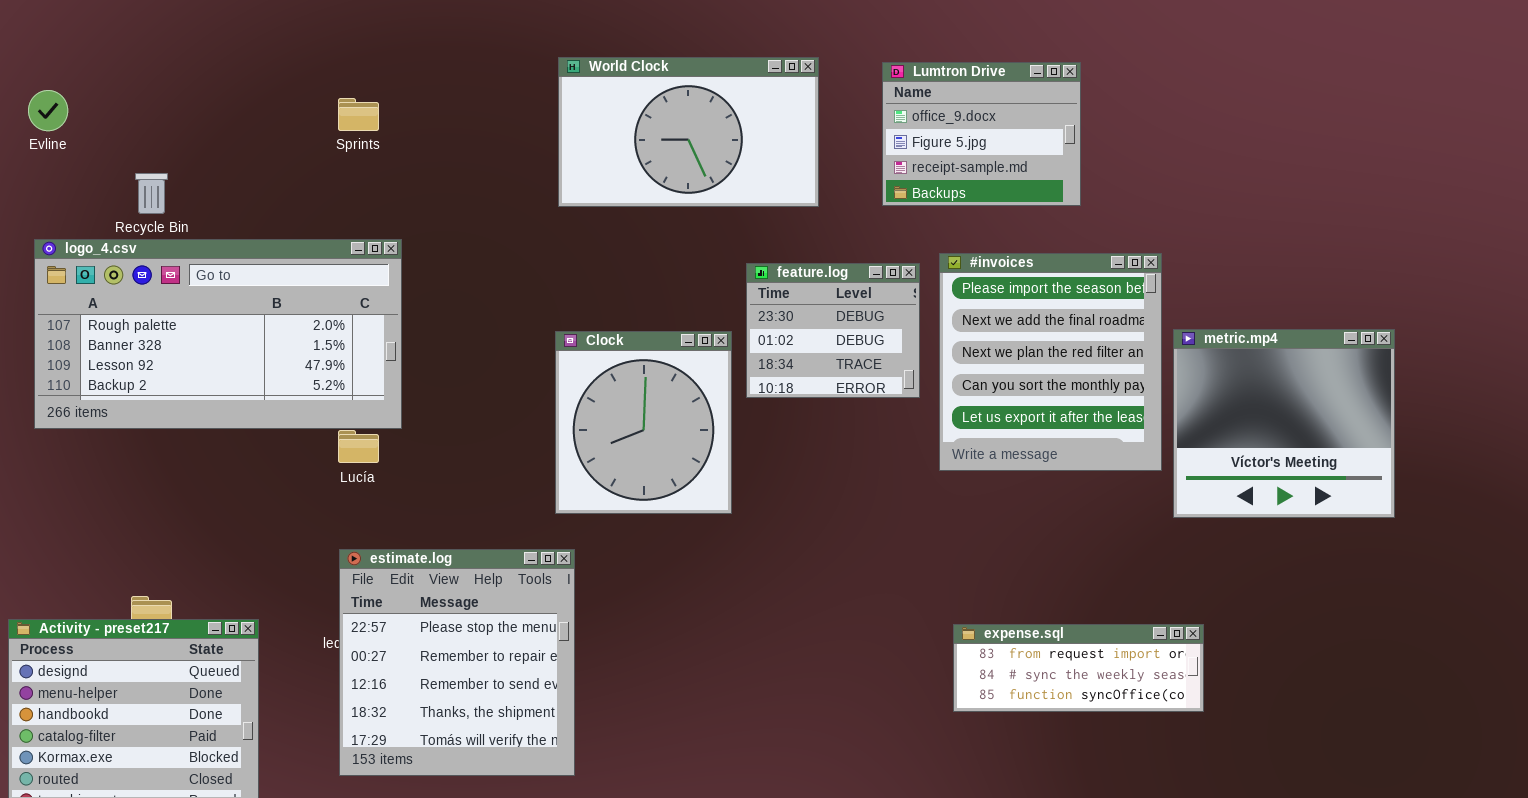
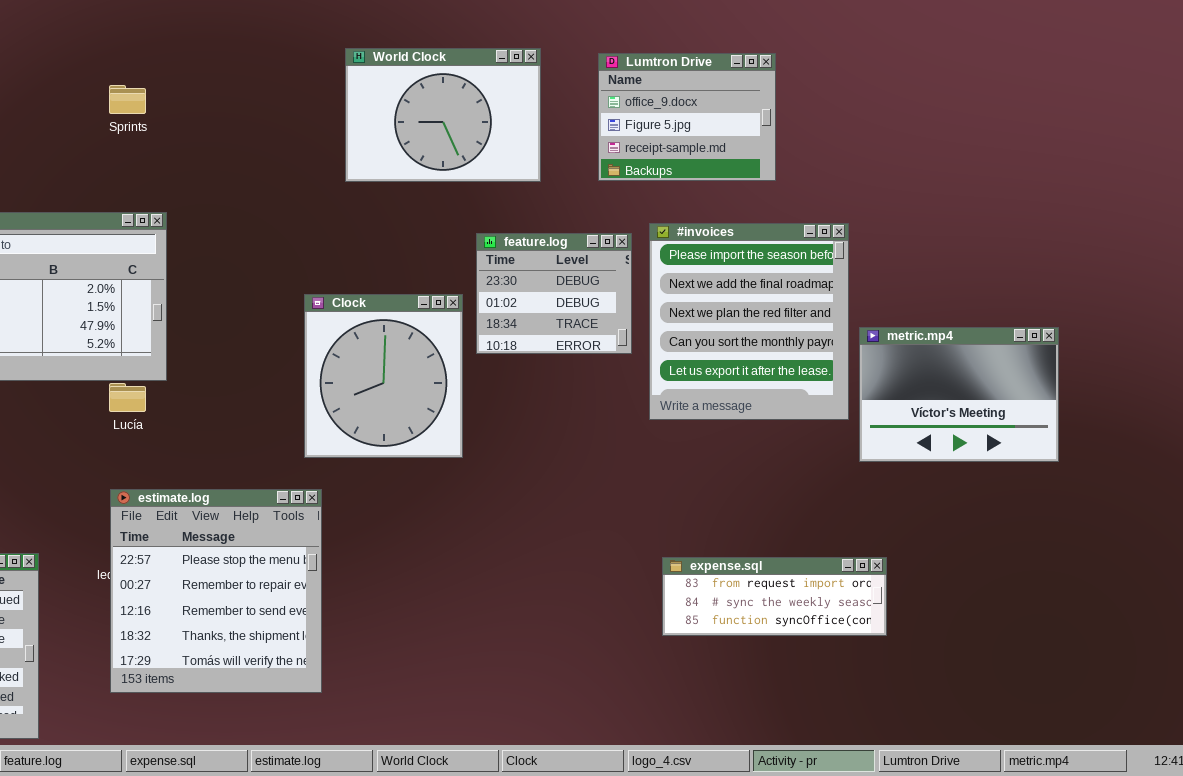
World Clock: [558,57,819,207] -> [345,48,541,182], resized
metric.mp4: [1173,329,1395,518] -> [859,327,1059,462], resized

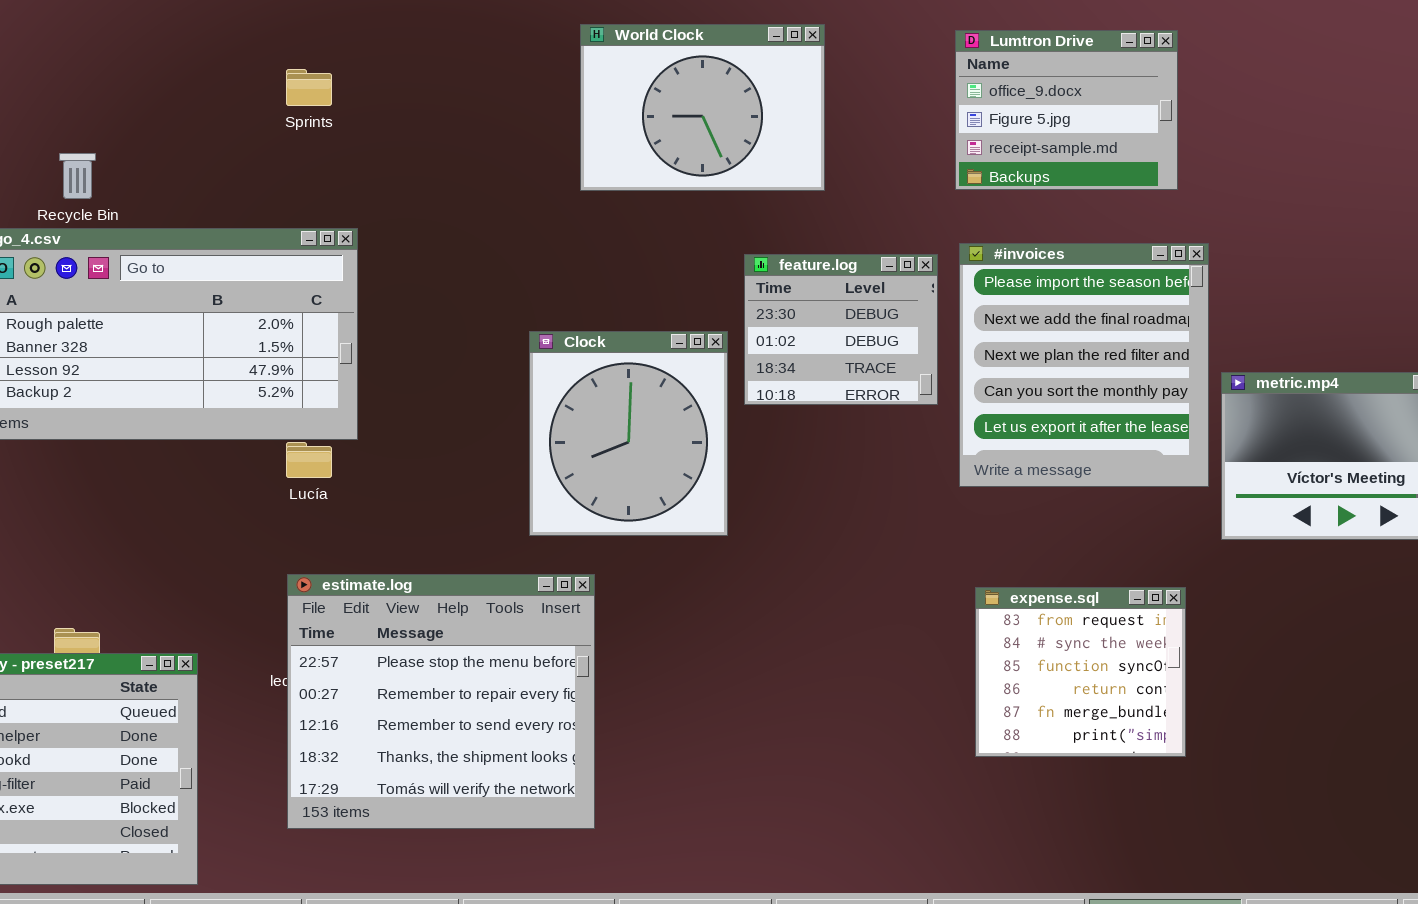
Lumtron Drive: [598,53,776,181] -> [955,30,1178,190], moved
estimate.log: [110,489,322,693] -> [287,574,595,829], resized
expense.sql: [662,557,887,636] -> [975,587,1186,757], resized

